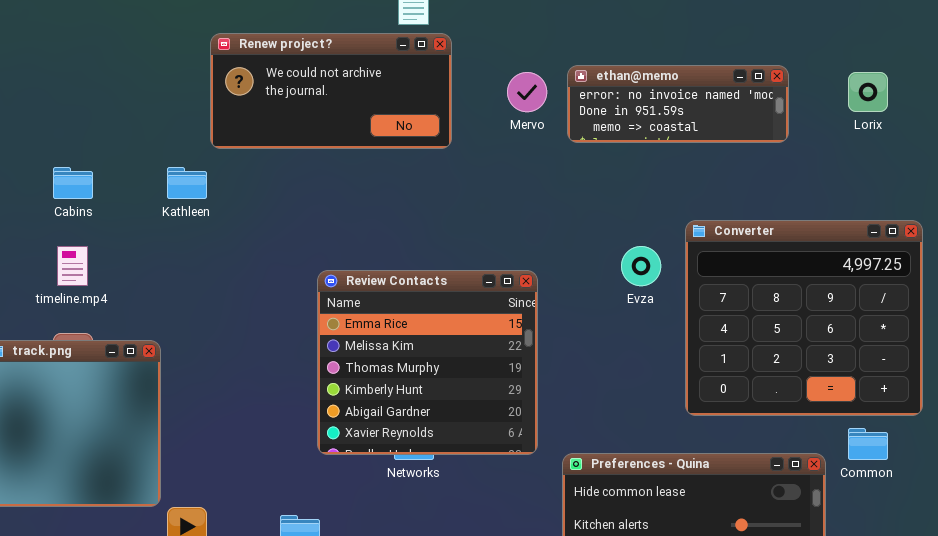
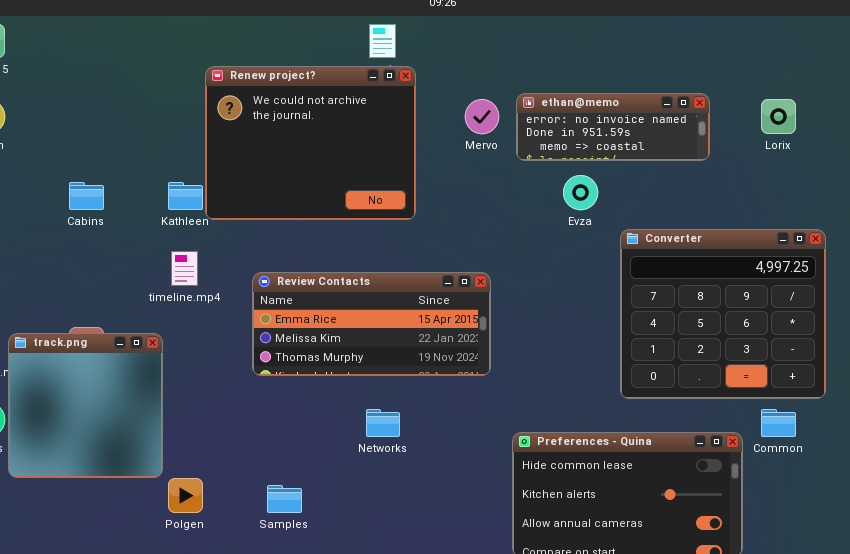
Renew project?: [210,33,452,149] -> [205,66,416,220], resized
timeline.mp4: [57,246,88,286] -> [171,251,198,286], moved
Evza: [621,246,661,286] -> [563,175,598,210], moved
Review Contacts: [317,270,538,455] -> [252,272,491,376], resized

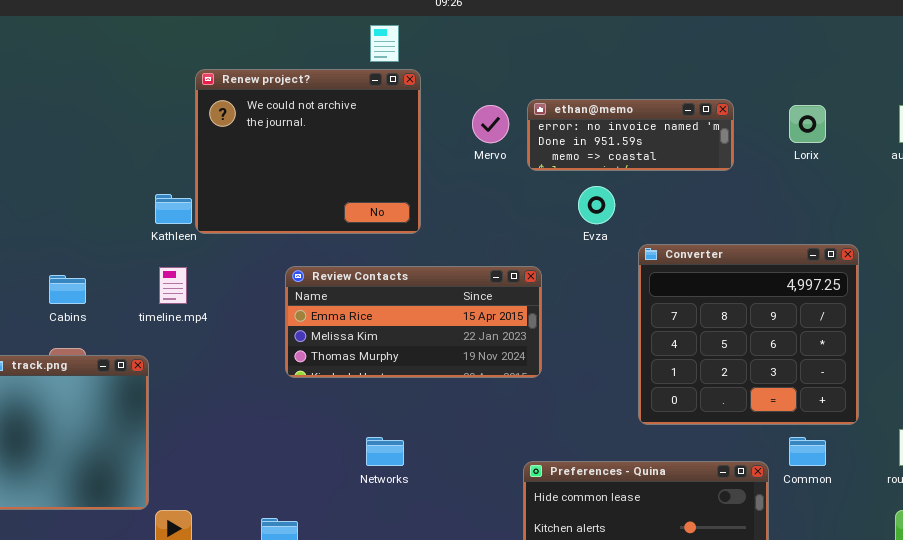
Cabins: [69,182,104,210] -> [49,275,86,304], moved
Review Contacts: [252,272,491,376] -> [285,266,542,378], moved

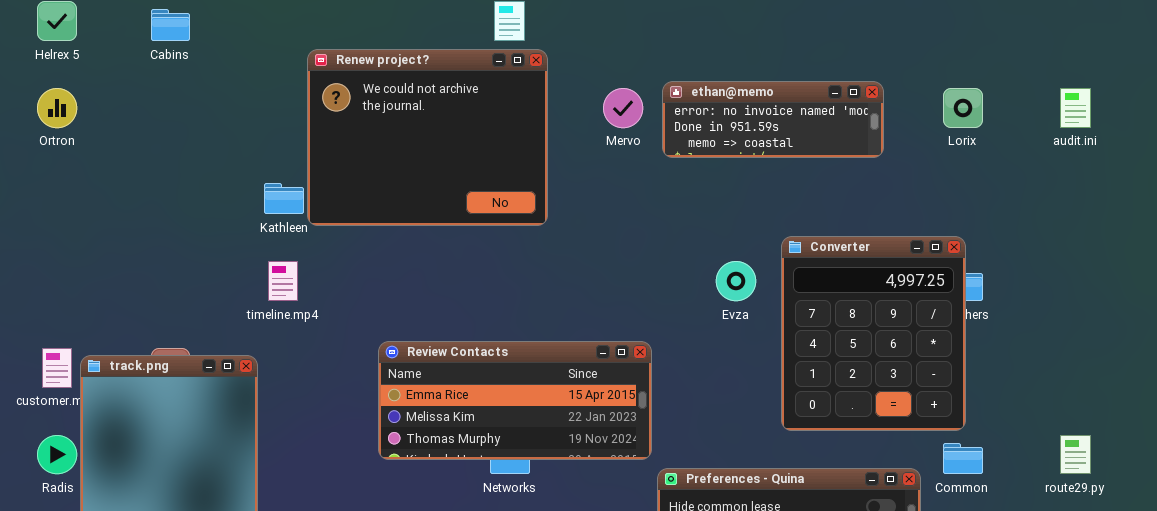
Evza: [578,186,615,224] -> [716,261,756,301], moved
Converter: [638,244,859,425] -> [781,236,966,431], resized
Review Contacts: [285,266,542,378] -> [378,341,652,460], moved
Cabins: [49,275,86,304] -> [151,9,190,41], moved

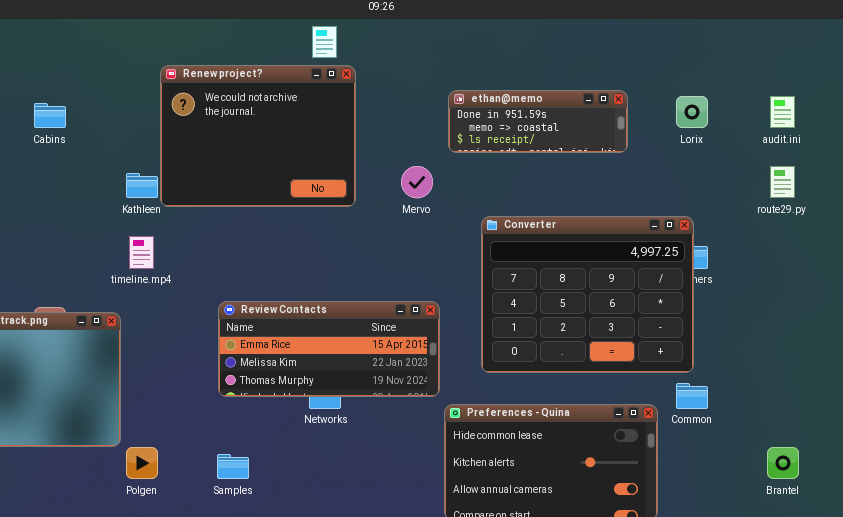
Cabins: [151,9,190,41] -> [34,103,66,128], moved
ethan@memo: [662,81,884,158] -> [448,90,628,153], scrolled down 1 row
Mervo: [603,88,643,128] -> [401,166,433,198], moved
Converter: [781,236,966,431] -> [481,216,694,373], resized
route29.py: [1060,435,1091,474] -> [770,166,795,198], moved

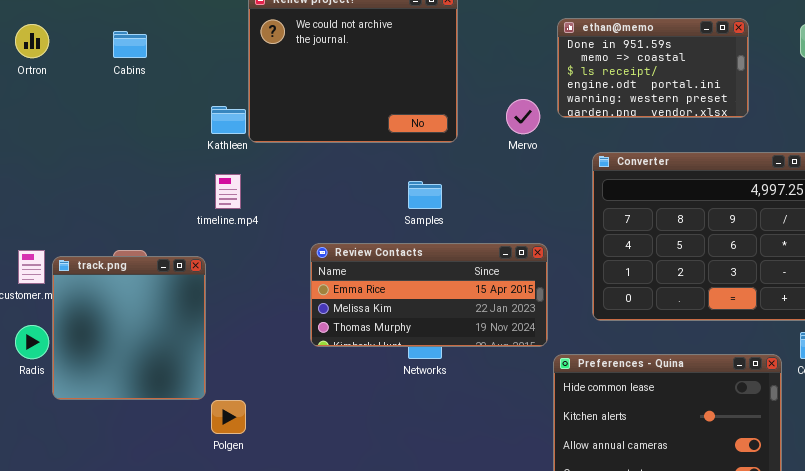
ethan@memo: [448,90,628,153] -> [557,18,749,118], resized
Samples: [217,454,249,479] -> [408,181,442,209], moved

